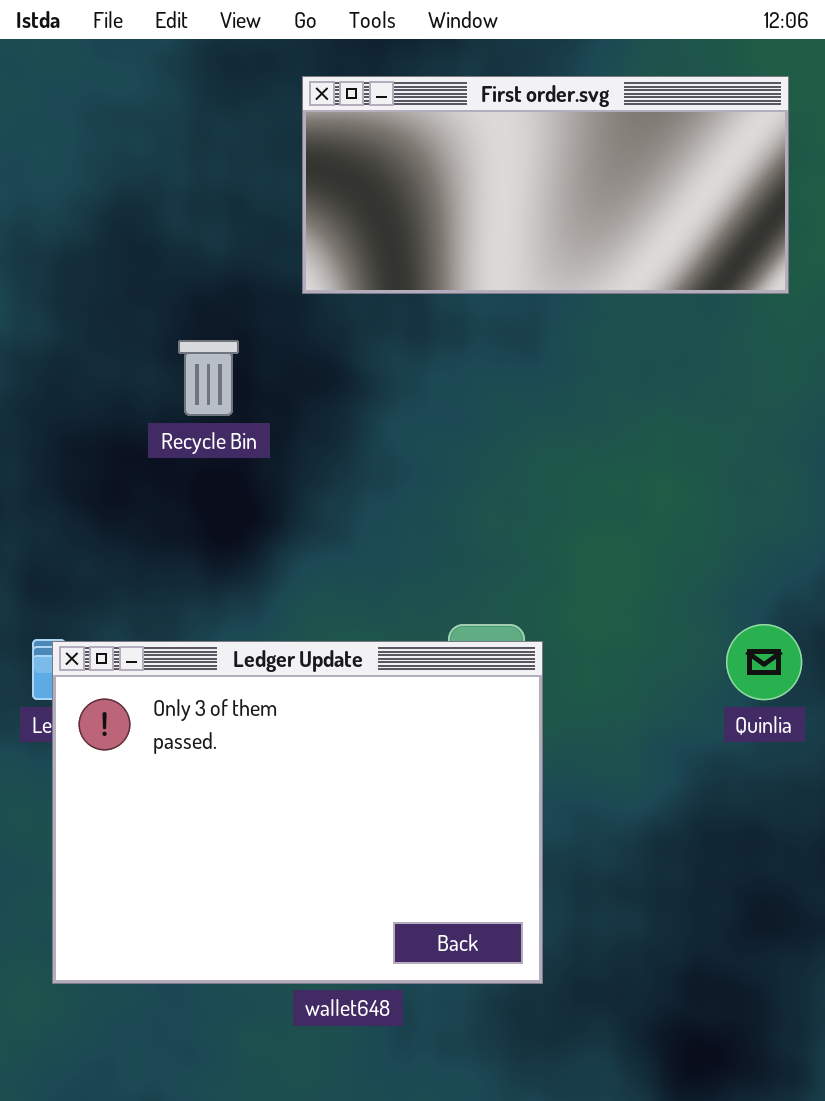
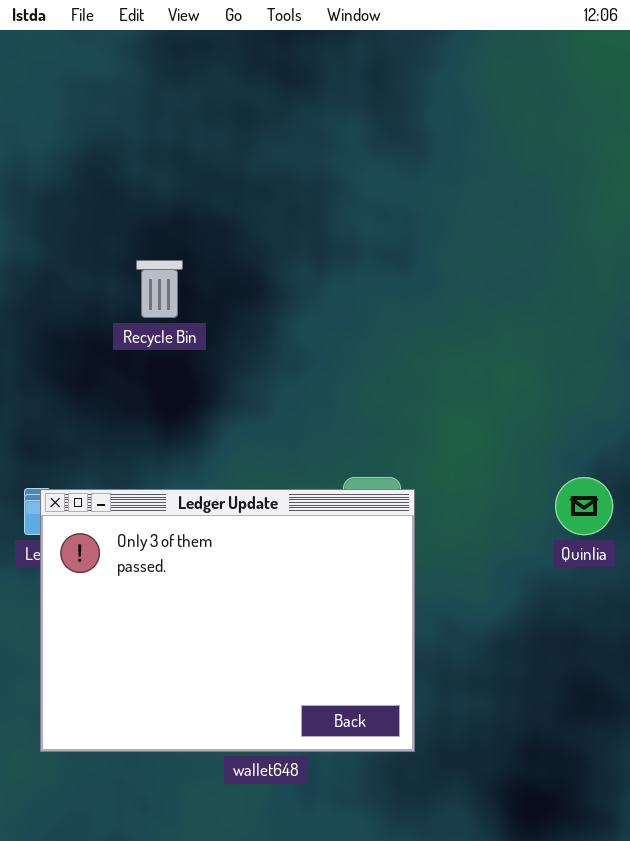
First order.svg: [302,76,789,294] -> none, closed

